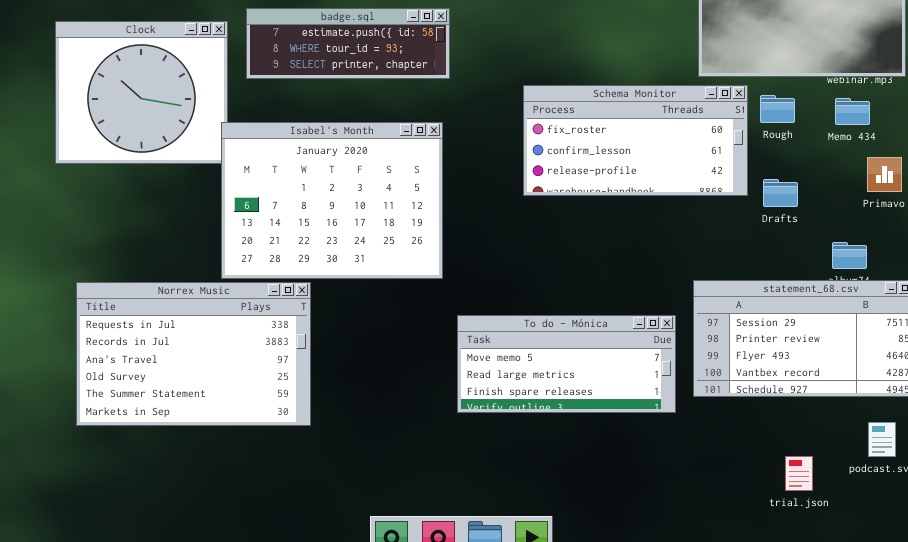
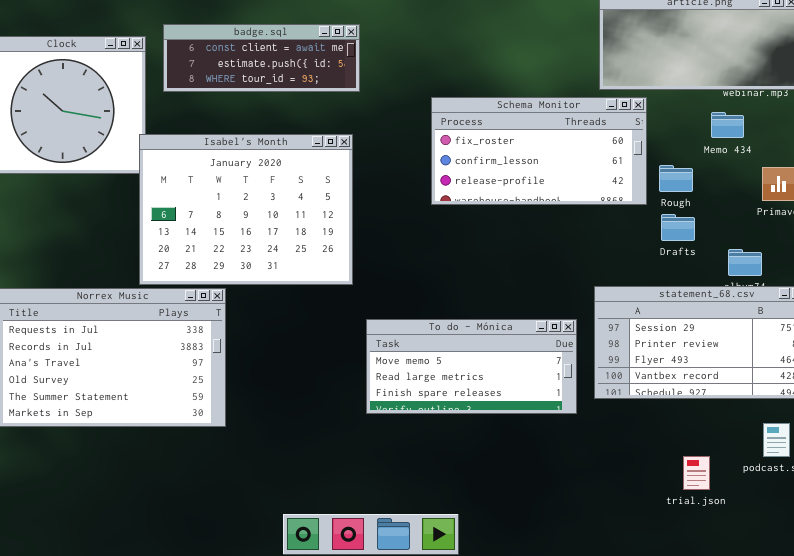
badge.sql: [246,8,450,79] -> [163,24,360,92], scrolled up 1 row
Rough: [760,95,795,123] -> [659,165,693,192], moved
Memo 434: [835,98,870,125] -> [711,112,744,138], moved
Drafts: [763,179,798,207] -> [661,214,695,241], moved

